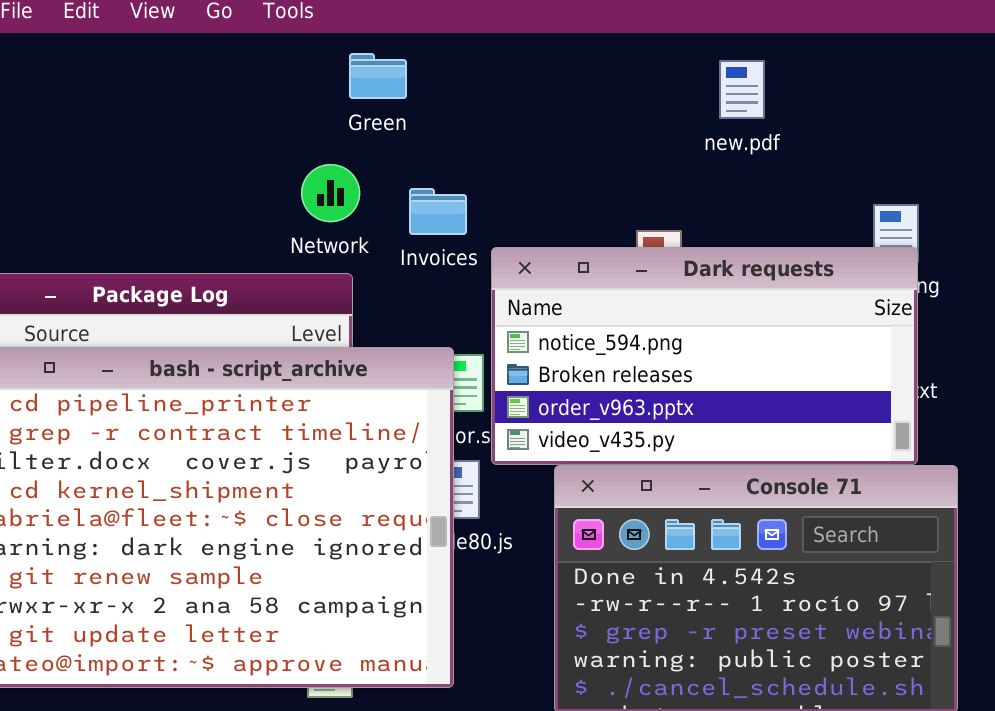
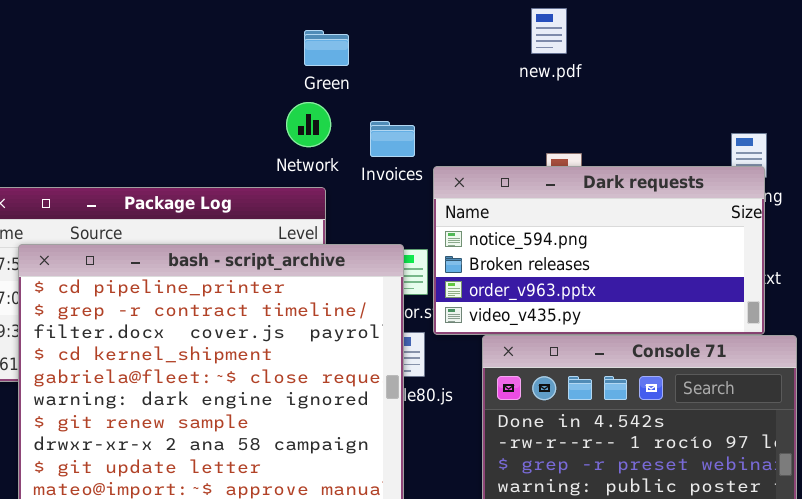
Green: [349,53,407,99] -> [304,30,349,66], moved
new.pdf: [719,60,765,119] -> [531,8,567,54], moved

